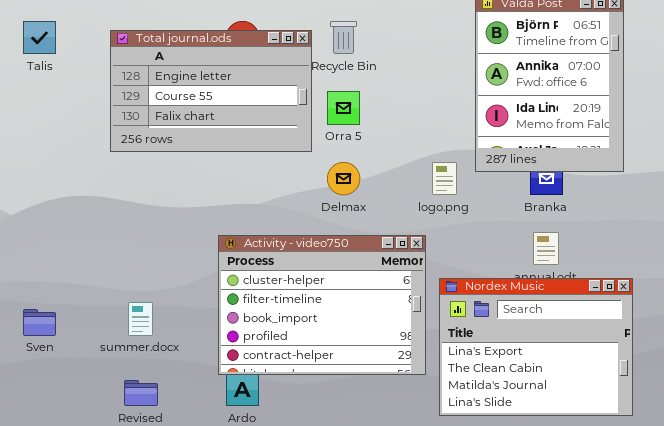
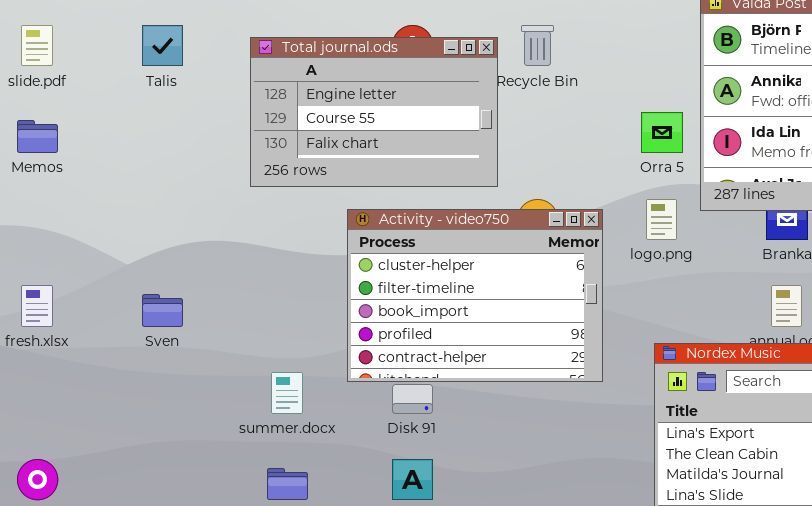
Orra 5: [327,91,360,125] -> [641,112,683,153], moved
Activity - video750: [218,235,426,375] -> [347,209,603,382], moved
Sven: [23,309,56,336] -> [142,294,183,327], moved

